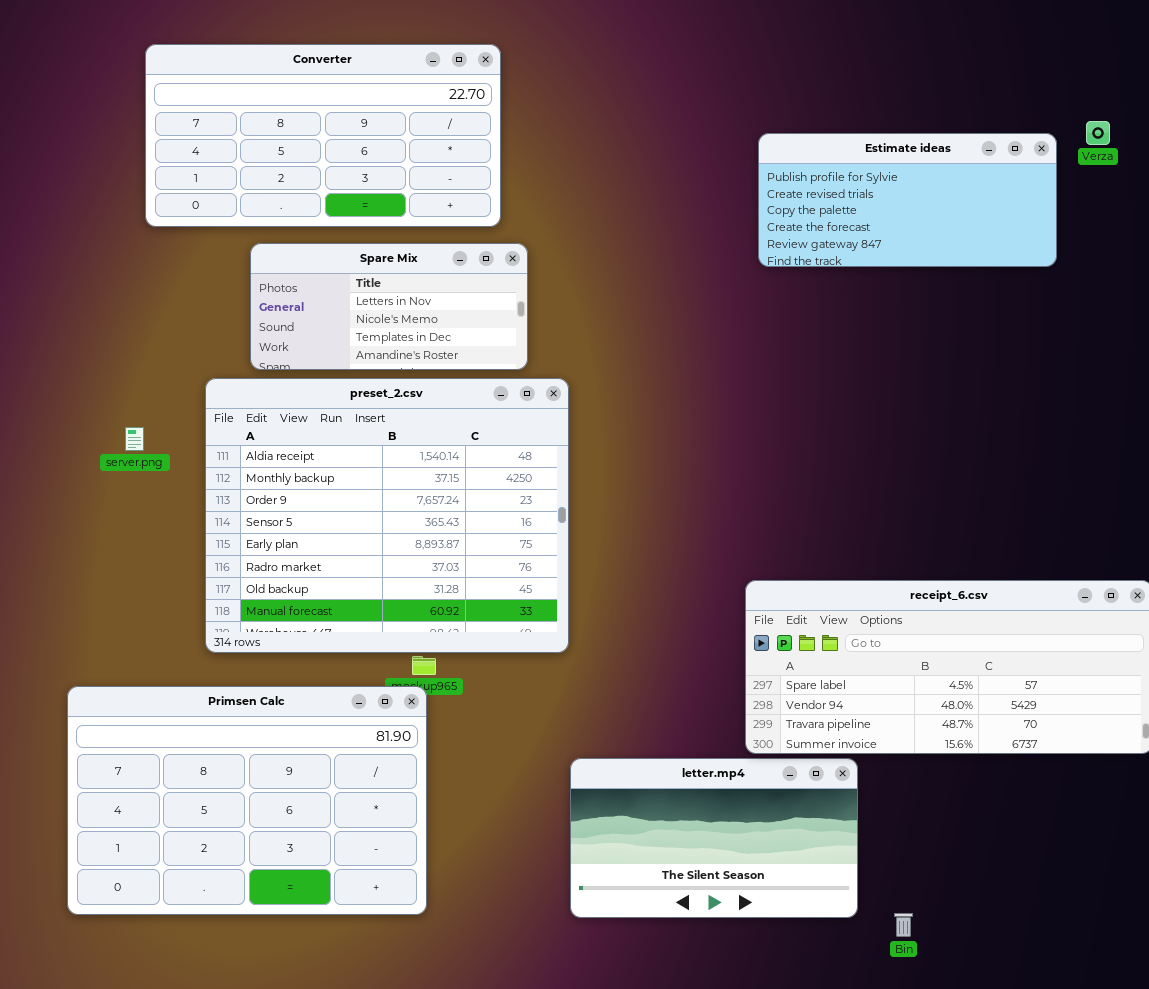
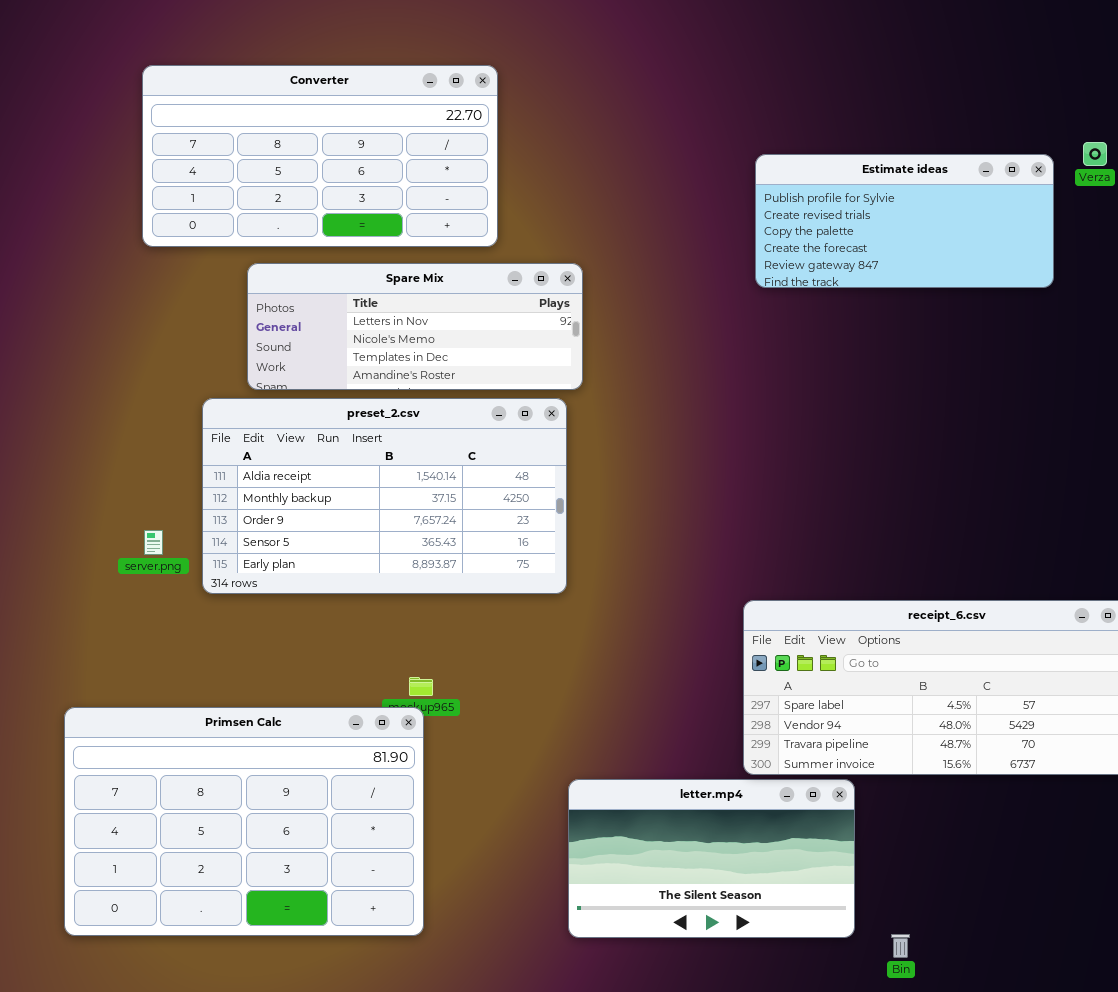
Spare Mix: [250,243,528,370] -> [247,263,583,390], resized
preset_2.csv: [205,378,569,653] -> [202,398,567,594], resized
server.png: [125,427,144,451] -> [144,530,163,555], moved

